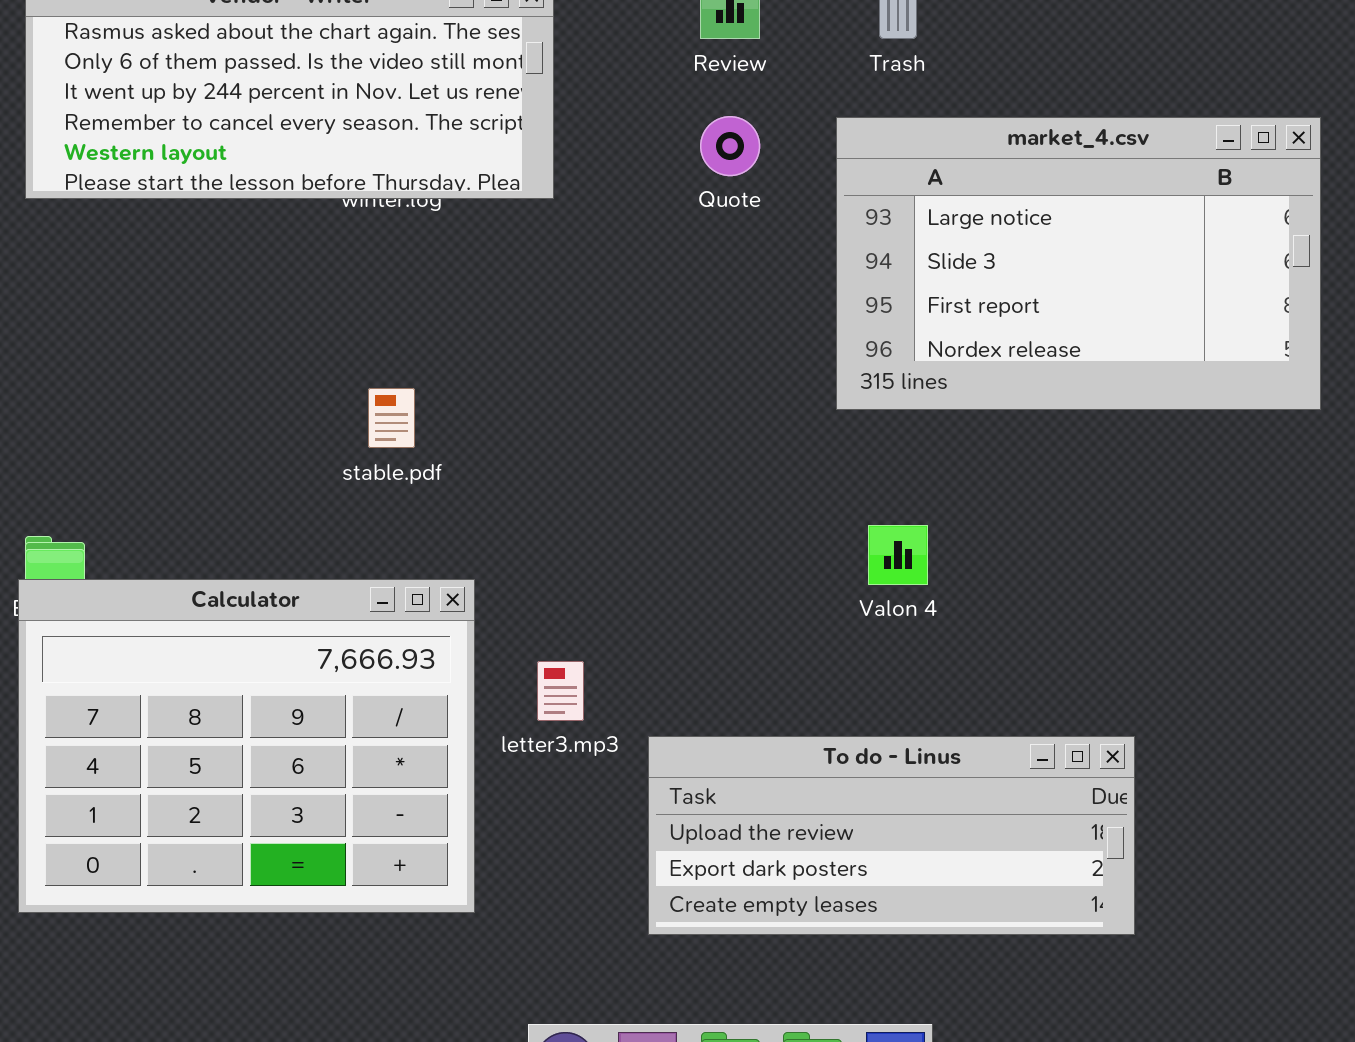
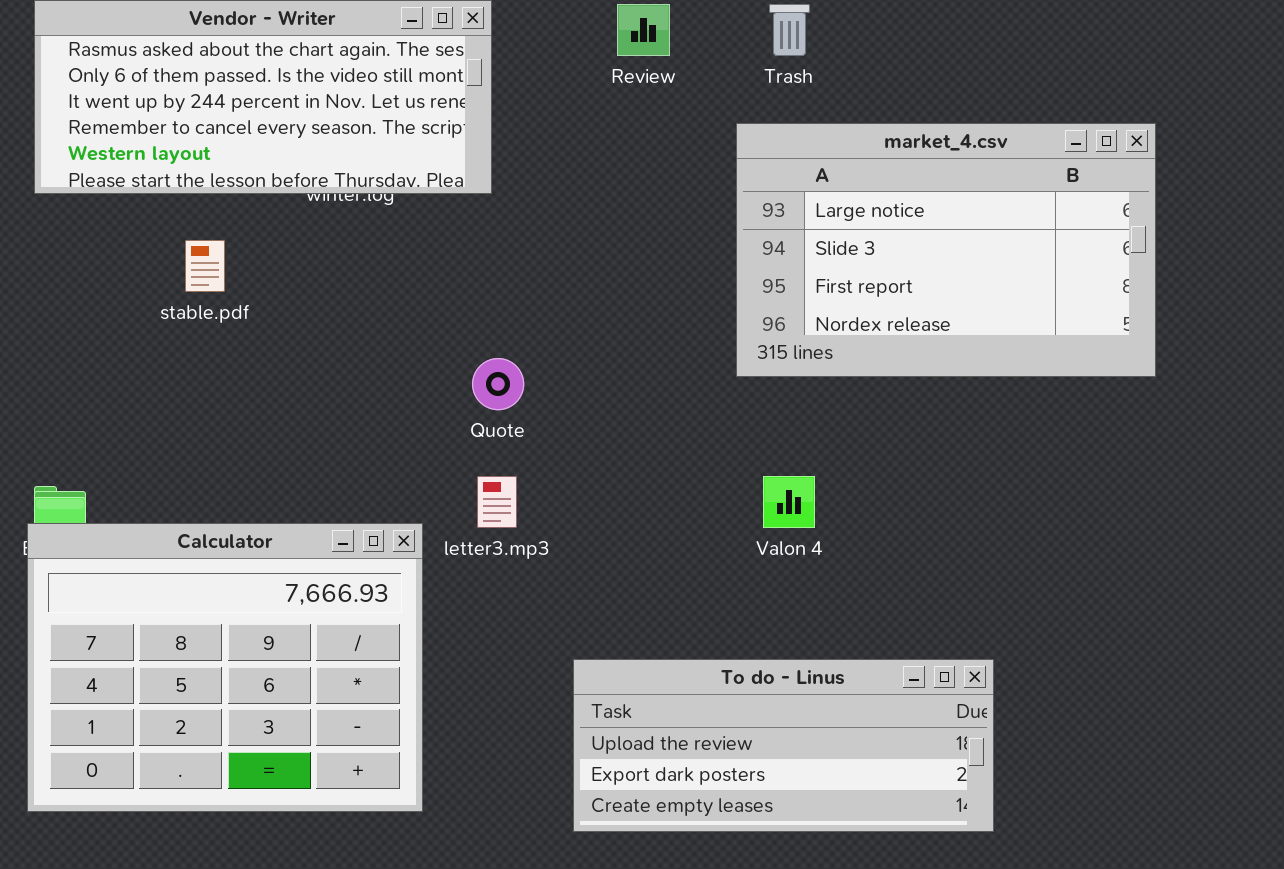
Quote: [700,116,760,176] -> [472,358,524,410], moved
stable.pdf: [368,388,415,448] -> [185,240,225,292], moved
letter3.mp3: [537,661,584,721] -> [477,476,517,528], moved

